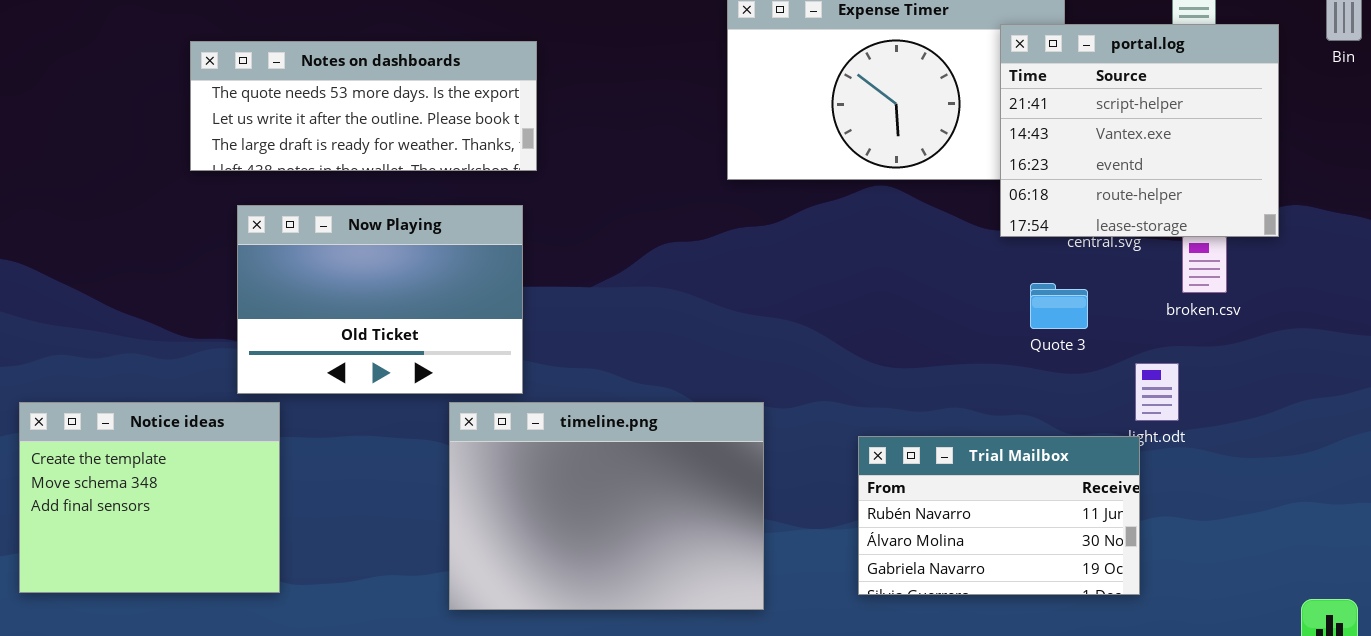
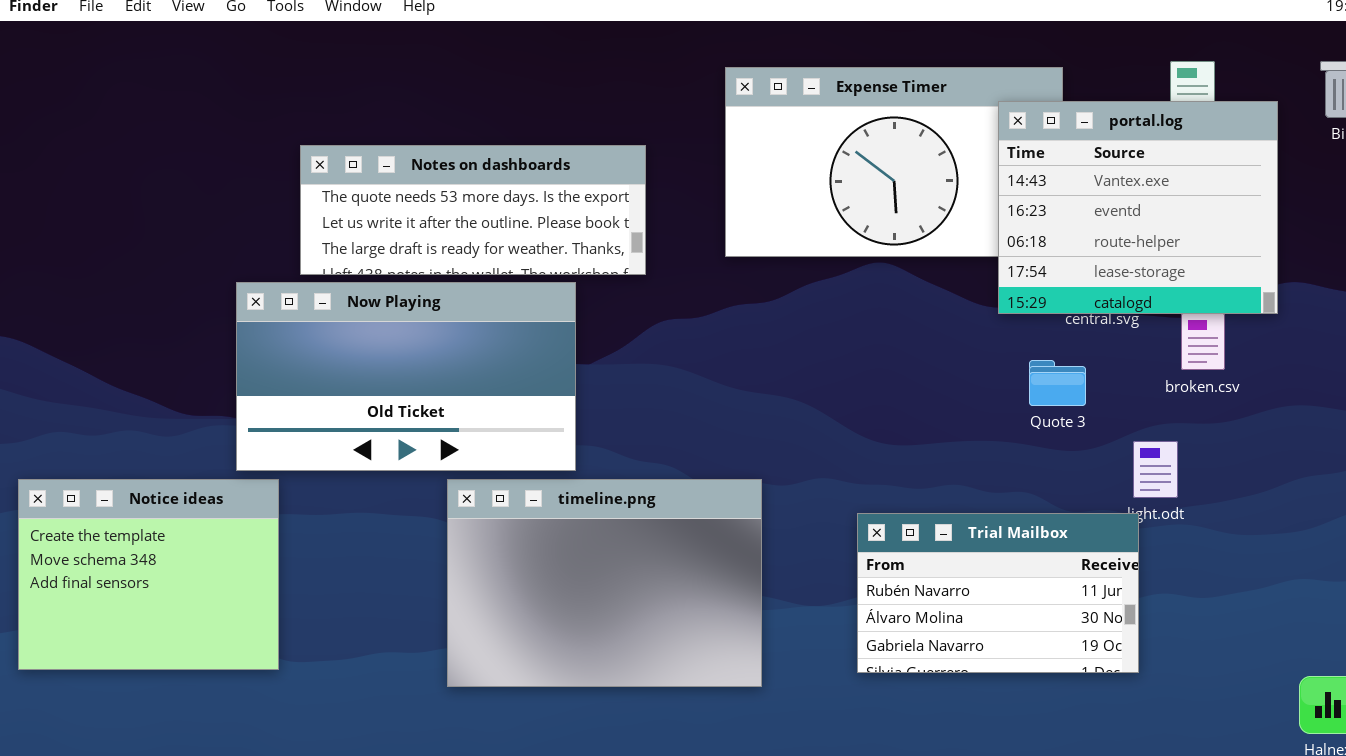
portal.log: [1000,24,1279,237] -> [998,101,1278,314], scrolled down 1 row
Notes on dashboards: [190,41,537,171] -> [300,145,646,275], moved
Now Playing: [237,205,523,394] -> [236,282,576,471], resized

